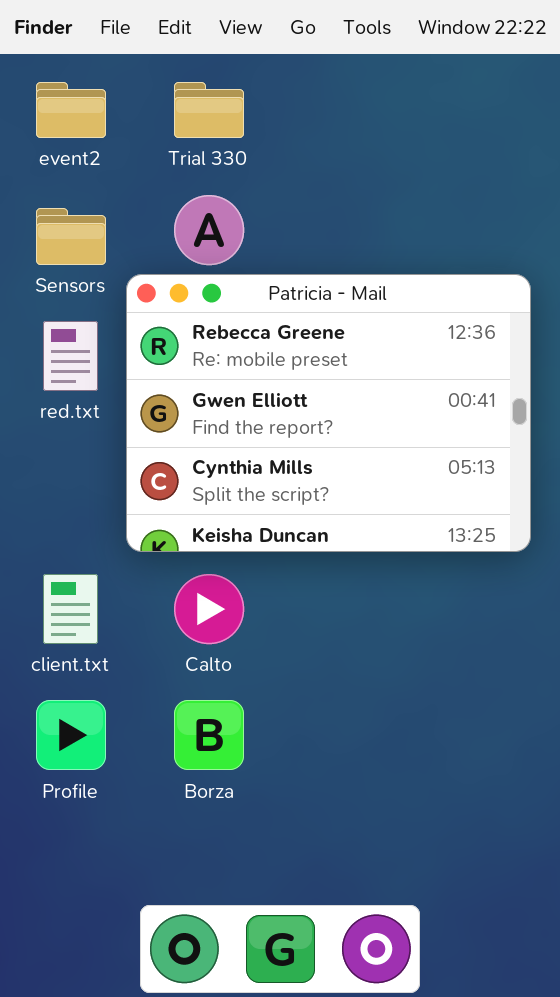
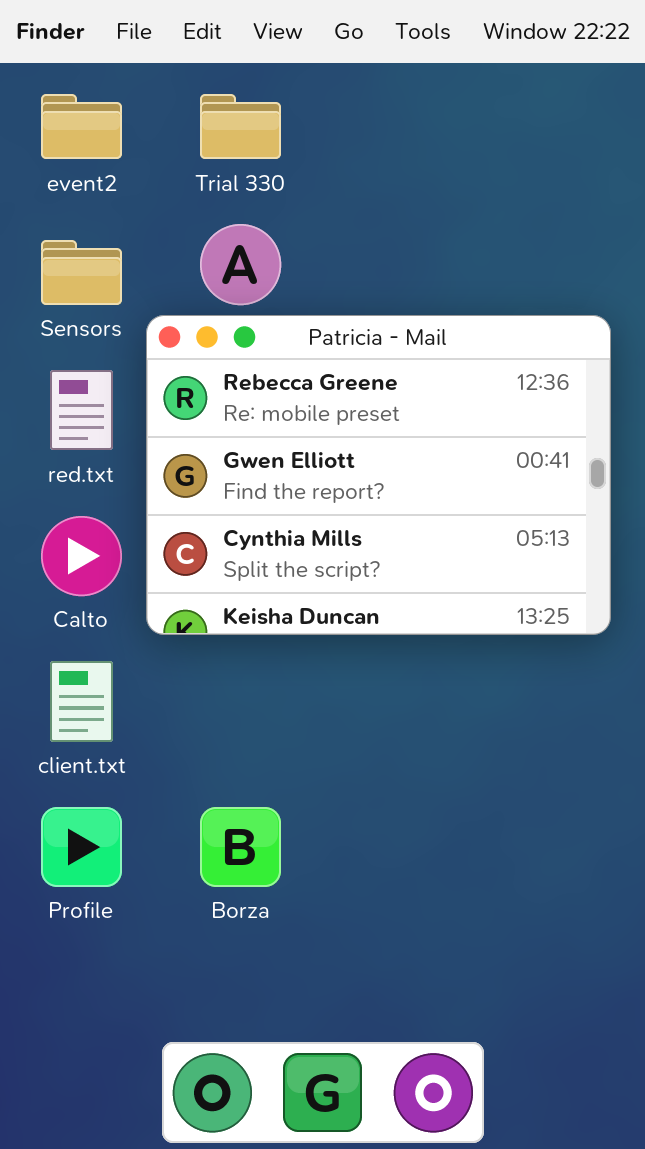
Calto: [174,574,244,644] -> [41,516,122,596], moved

